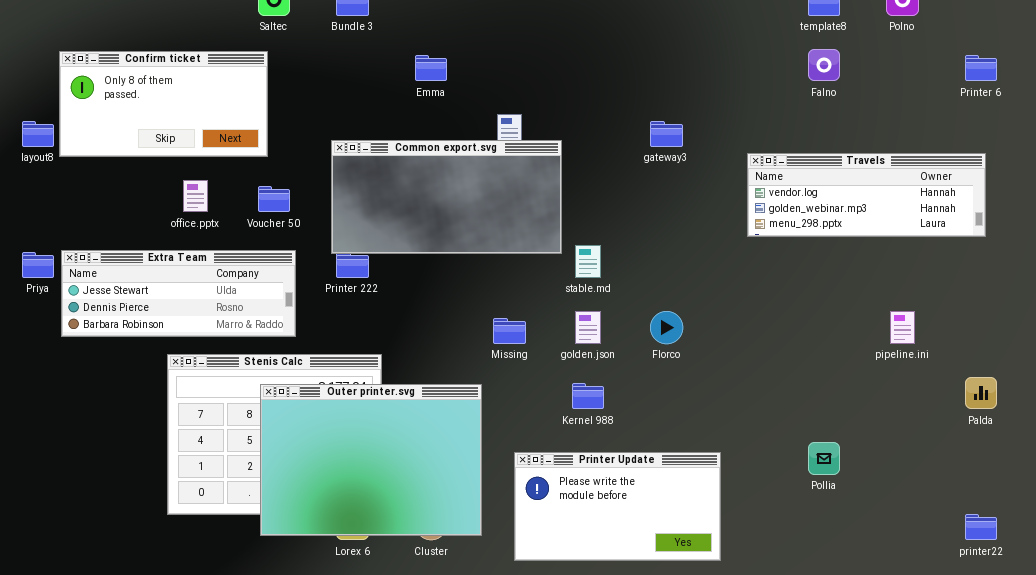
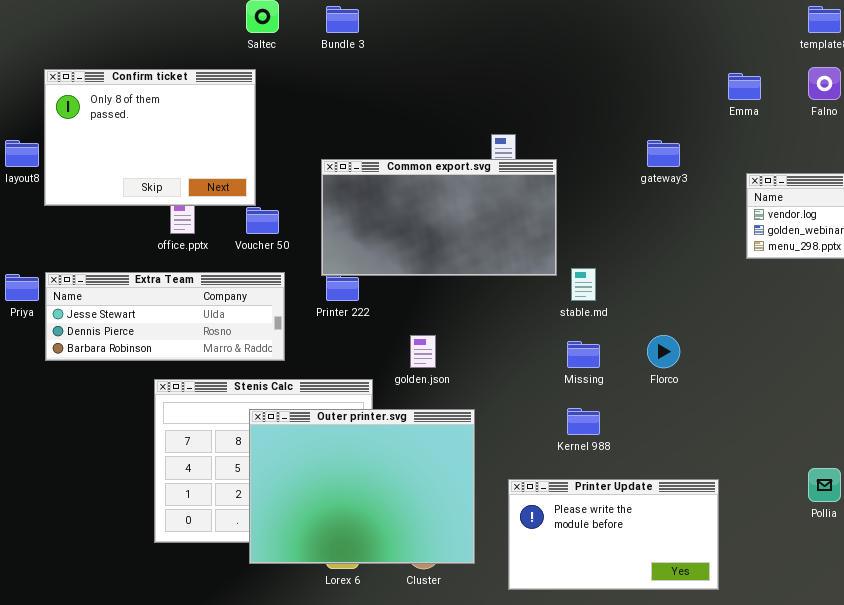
Confirm ticket: [59,51,268,157] -> [44,69,256,206], resized
Emma: [415,55,447,81] -> [728,73,761,100], moved
golden.json: [575,311,601,344] -> [410,335,436,368], moved
Missing: [493,318,526,344] -> [567,341,600,368], moved

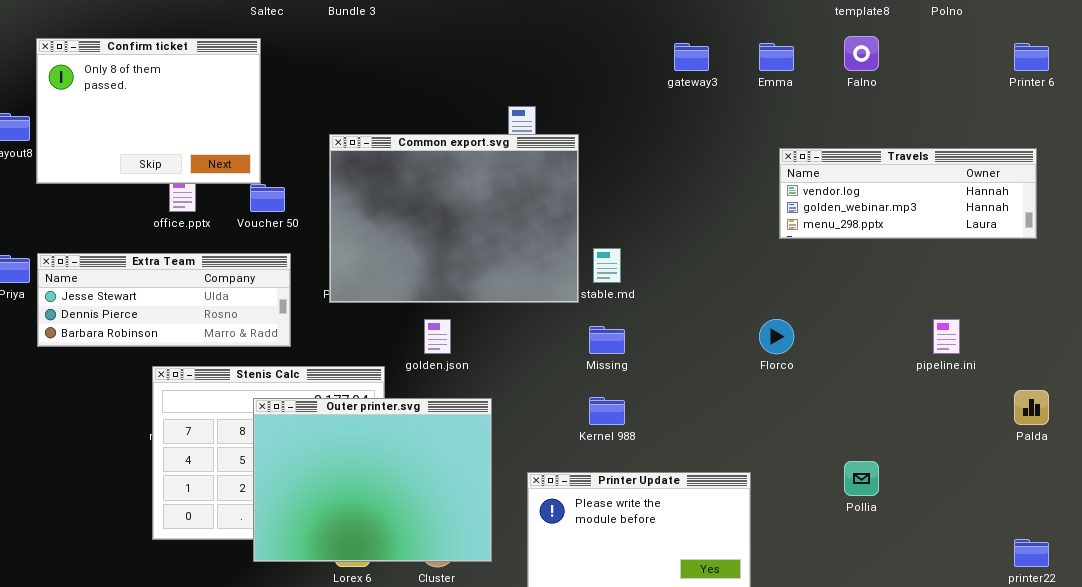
gateway3: [647,140,680,167] -> [674,43,709,71], moved
Common export.svg: [321,159,557,276] -> [329,134,579,303], resized
Florco: [647,335,680,368] -> [759,319,794,354], moved

